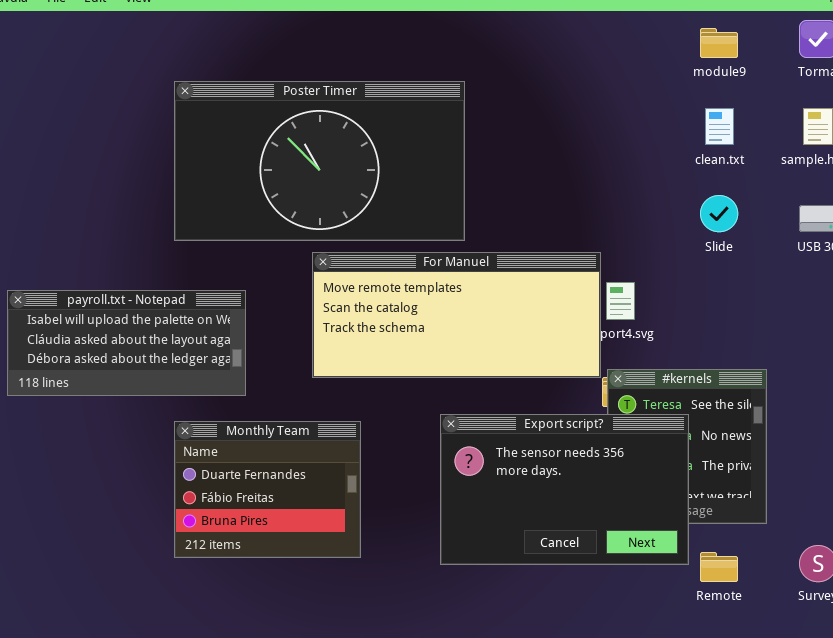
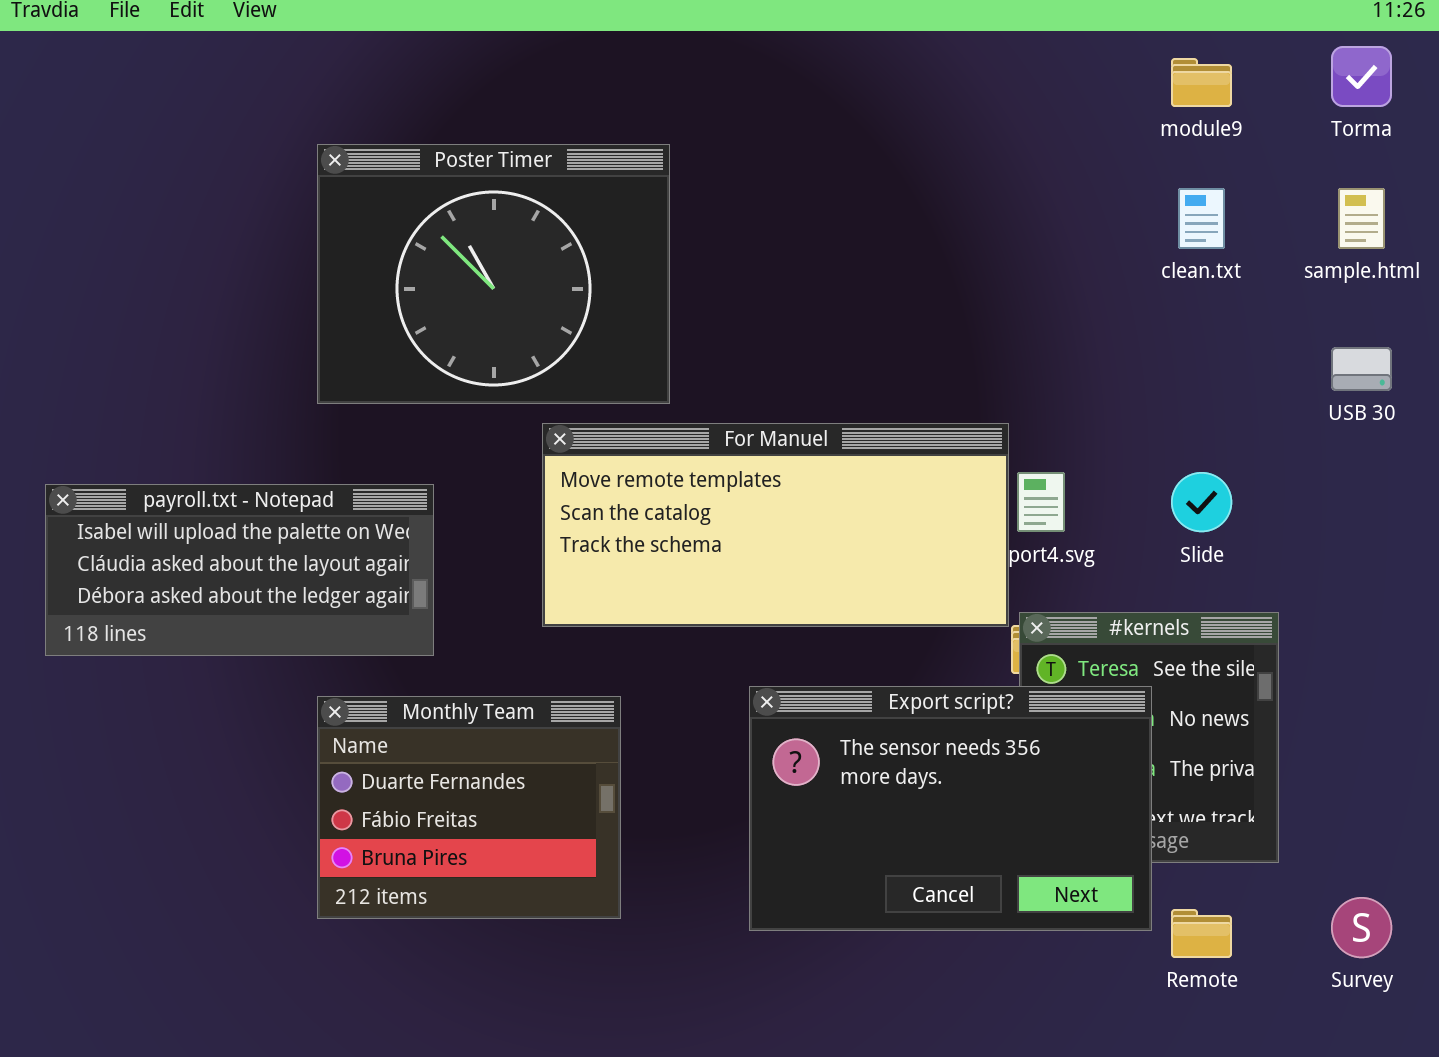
Poster Timer: [174,81,465,241] -> [317,144,670,404], resized
Slide: [700,195,738,232] -> [1171,472,1232,532], moved

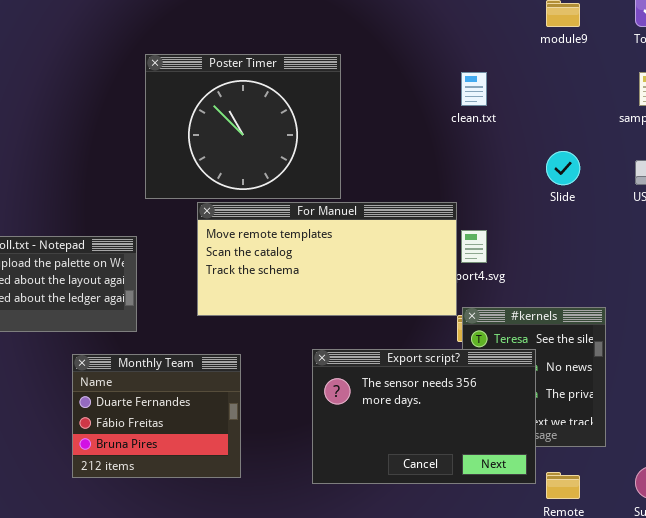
Poster Timer: [317,144,670,404] -> [145,54,341,199], moved
clean.txt: [1178,188,1225,249] -> [461,72,487,106], moved
Slide: [1171,472,1232,532] -> [546,151,580,185], moved

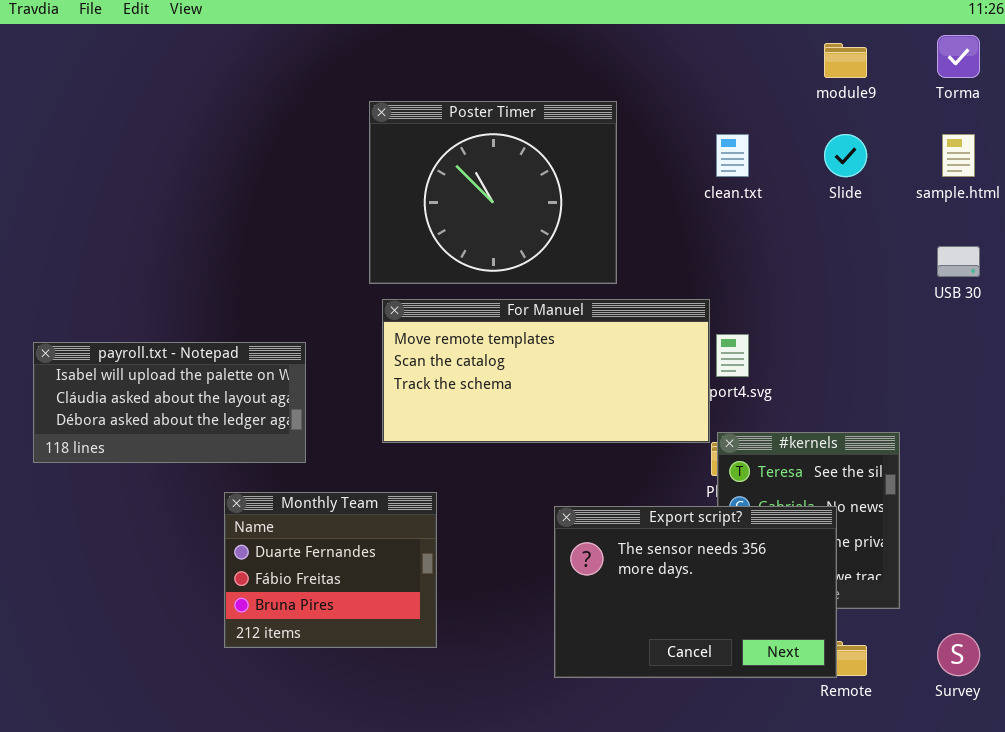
Poster Timer: [145,54,341,199] -> [369,101,617,284], moved
Slide: [546,151,580,185] -> [824,134,867,177], moved
Export script?: [312,349,536,484] -> [554,506,837,678], moved

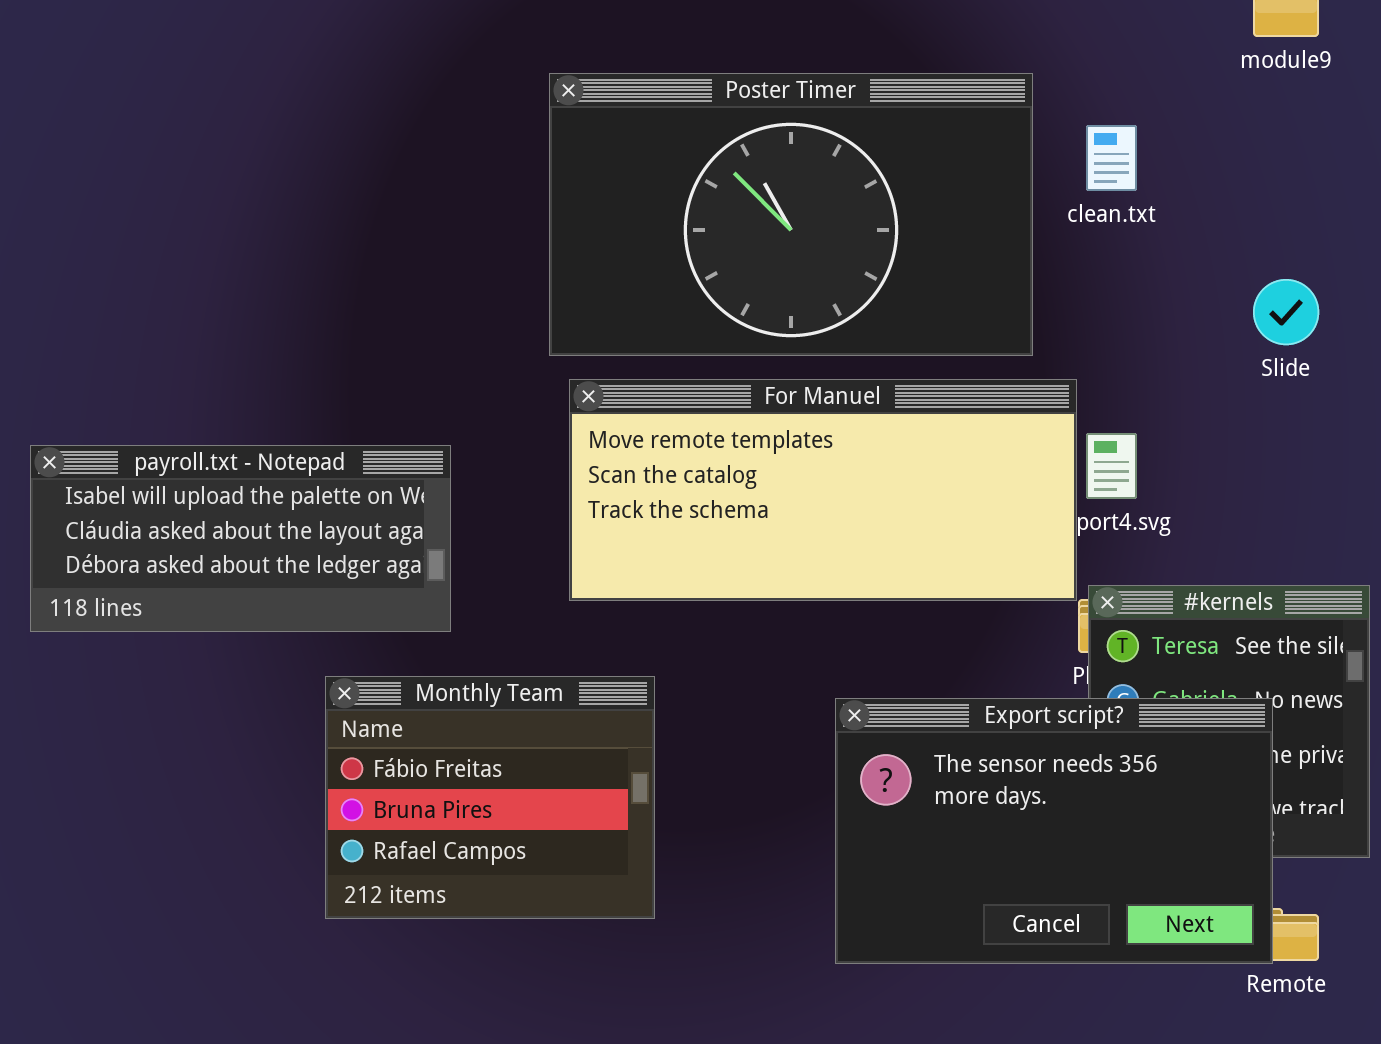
Poster Timer: [369,101,617,284] -> [549,73,1033,356], resized
Slide: [824,134,867,177] -> [1253,279,1319,345], moved
Monthly Team: [224,492,437,648] -> [325,676,655,919], scrolled down 1 row

